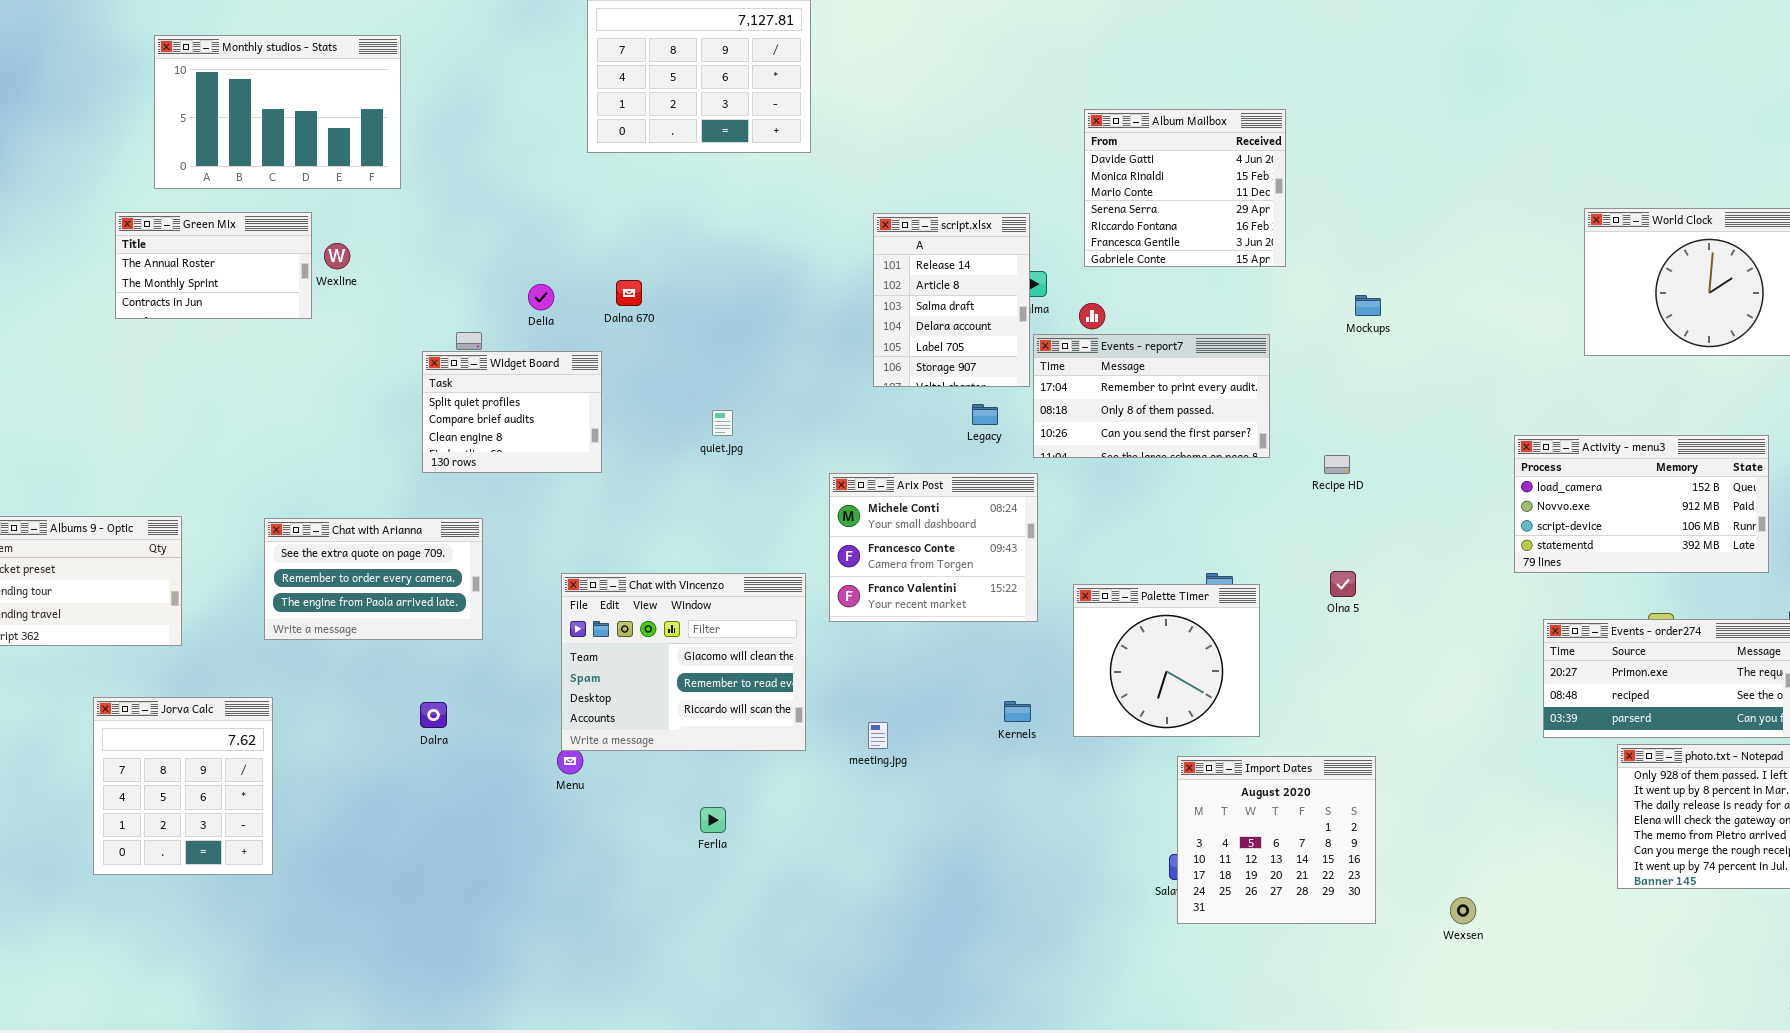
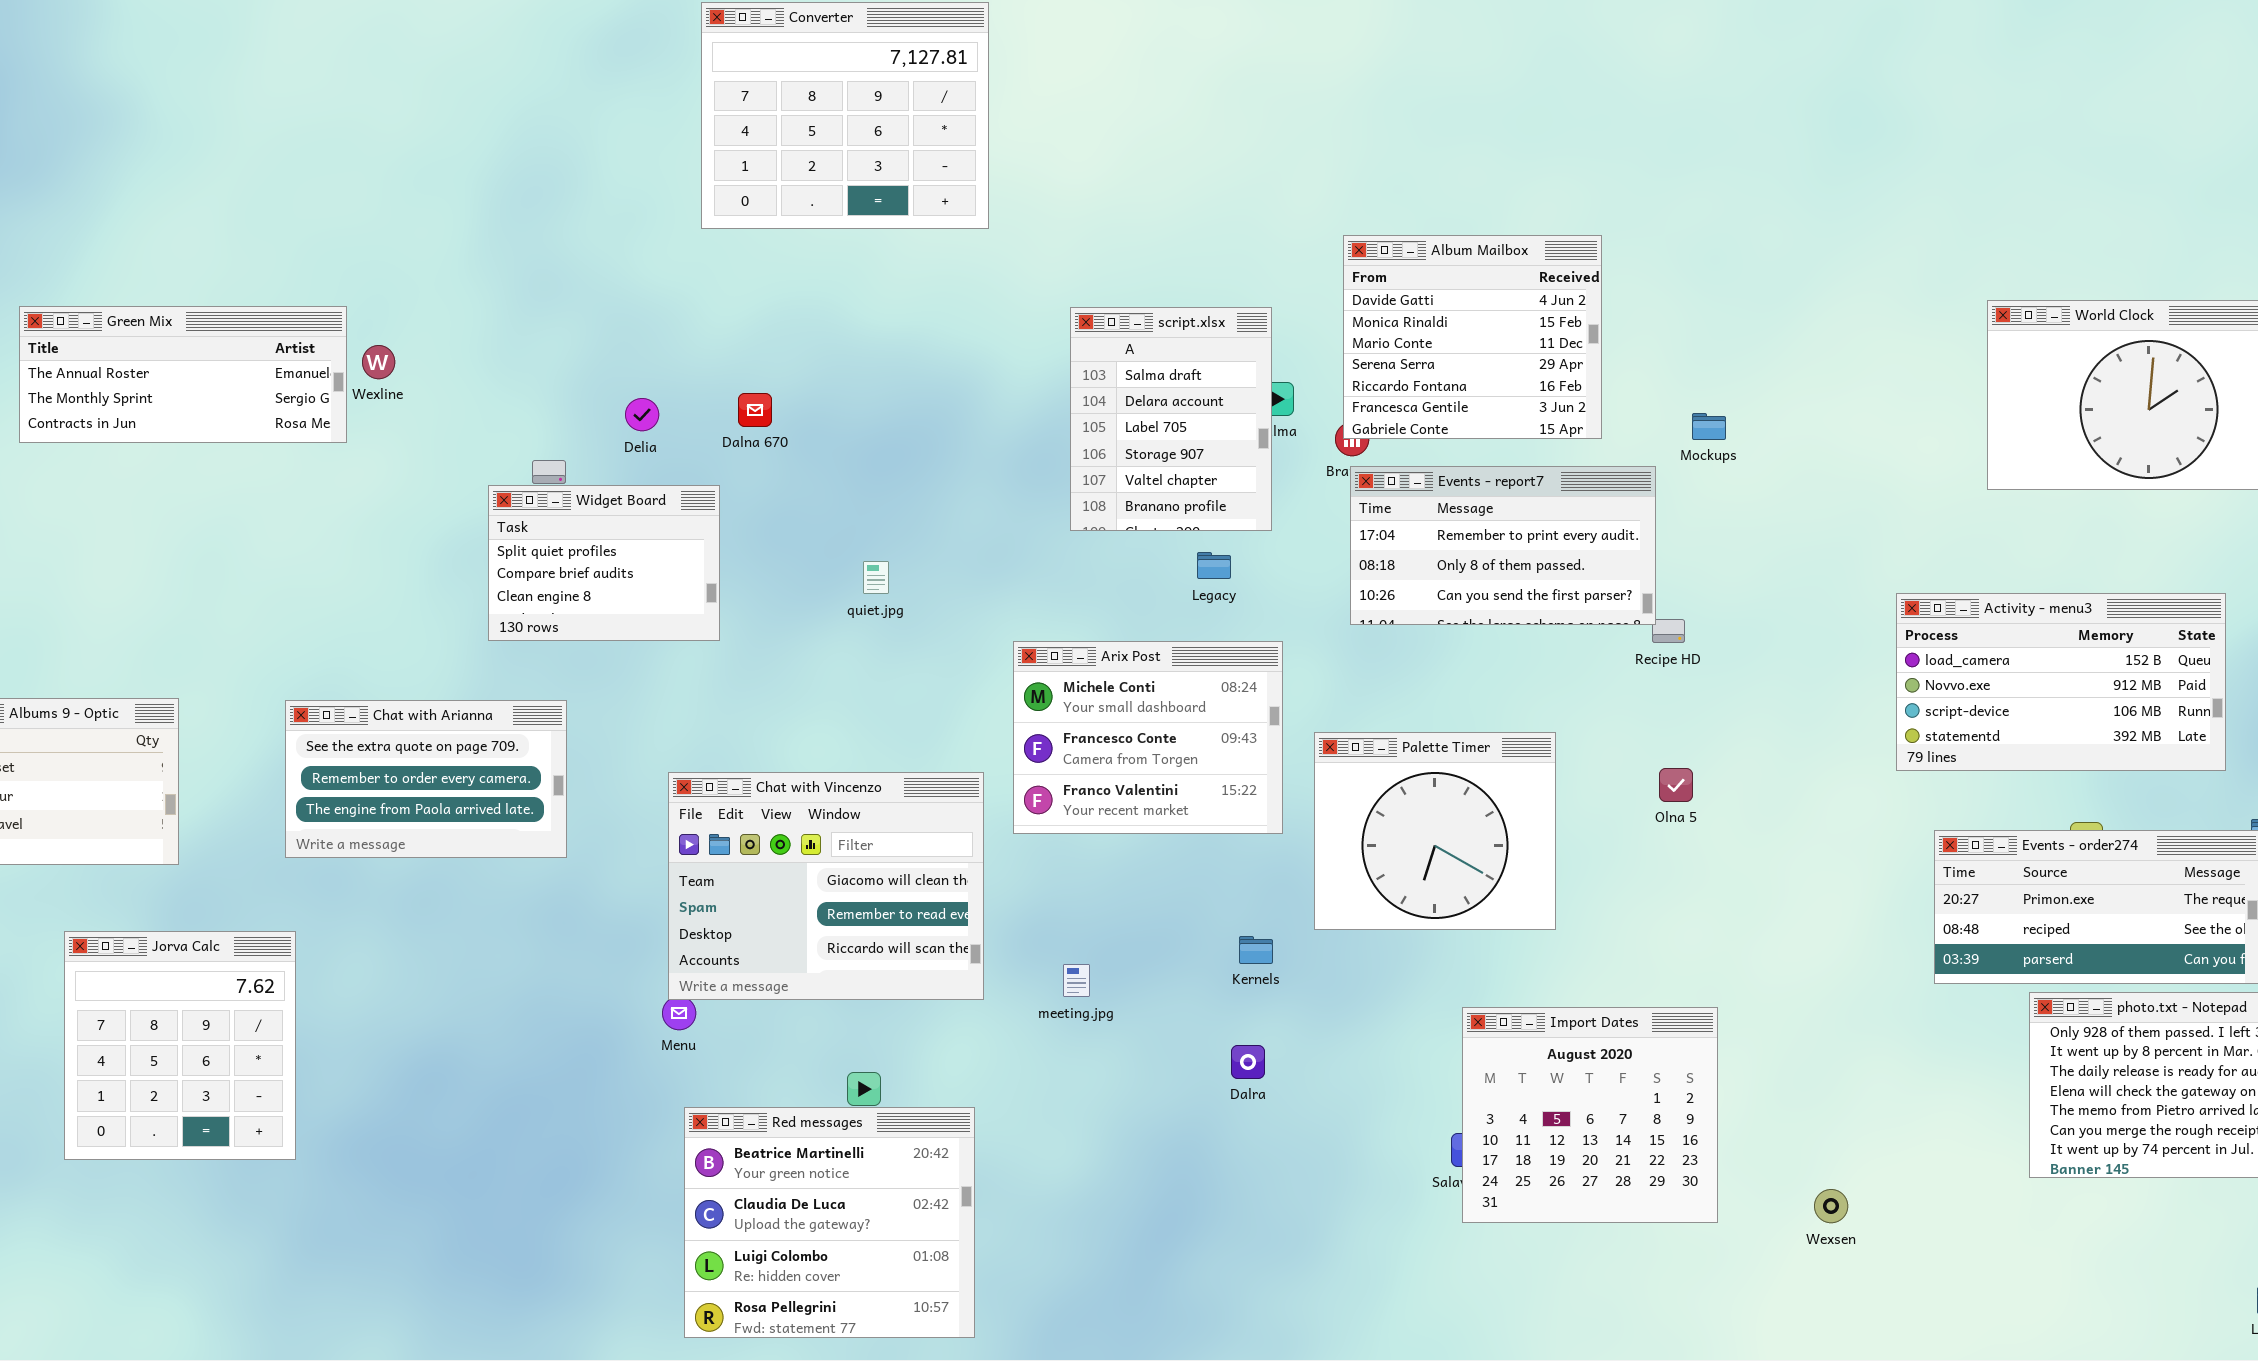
Monthly studios - Stats: [154,35,401,189] -> none, closed
Album Mailbox: [1084,109,1286,267] -> [1343,235,1602,439], moved
Green Mix: [115,212,312,319] -> [19,306,347,443], resized
script.xlsx: [873,213,1030,387] -> [1070,307,1272,531], scrolled down 2 rows
Events - report7: [1033,334,1270,458] -> [1350,466,1656,625], moved
Palette Timer: [1073,584,1260,737] -> [1314,732,1556,930], moved
Dalra: [420,702,447,728] -> [1231,1045,1265,1079], moved
Red messages: none -> [684,1107,975,1338], opened

